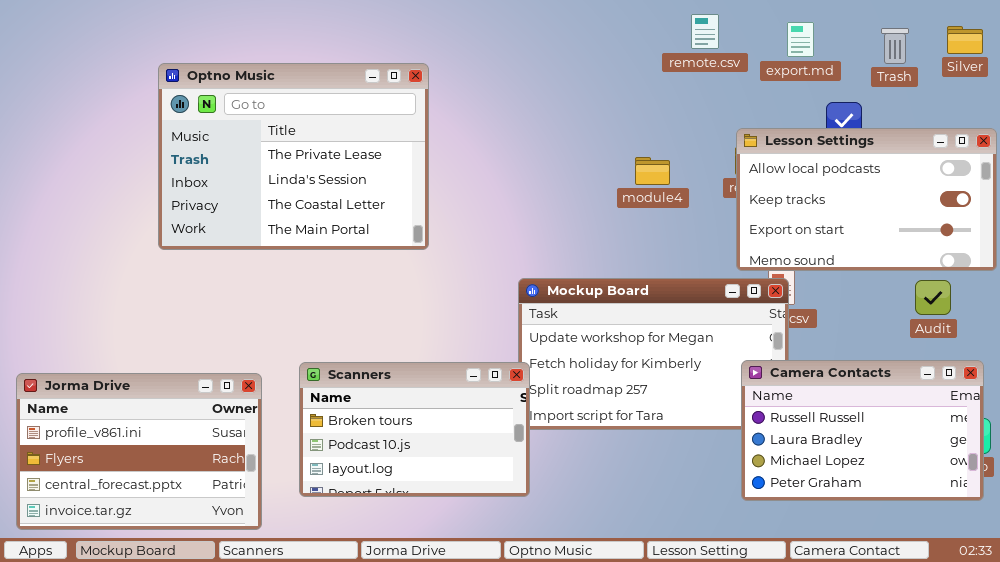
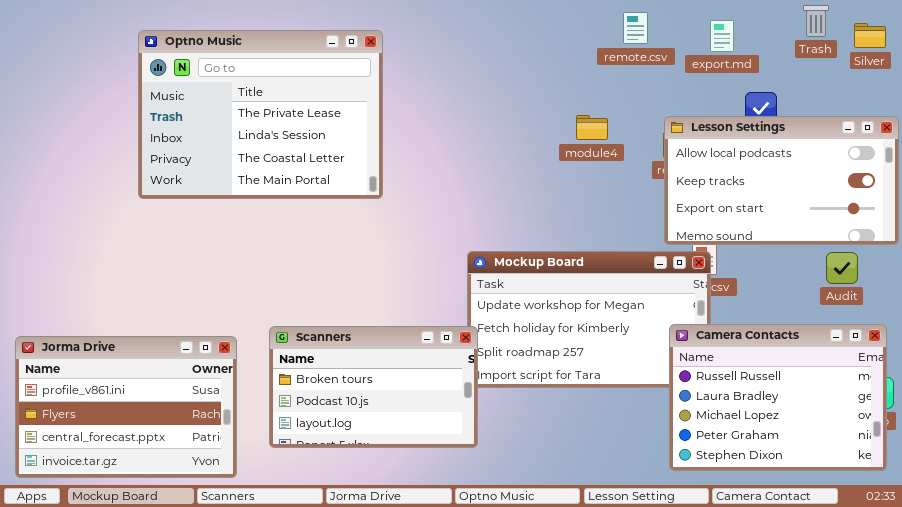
Trash: [881,28,909,64] -> [803,5,829,37], moved
Optno Music: [158,63,429,250] -> [138,30,383,199], moved
module4: [635,157,670,185] -> [576,115,608,140], moved
Camera Contacts: [741,360,984,501] -> [669,324,887,471], resized

